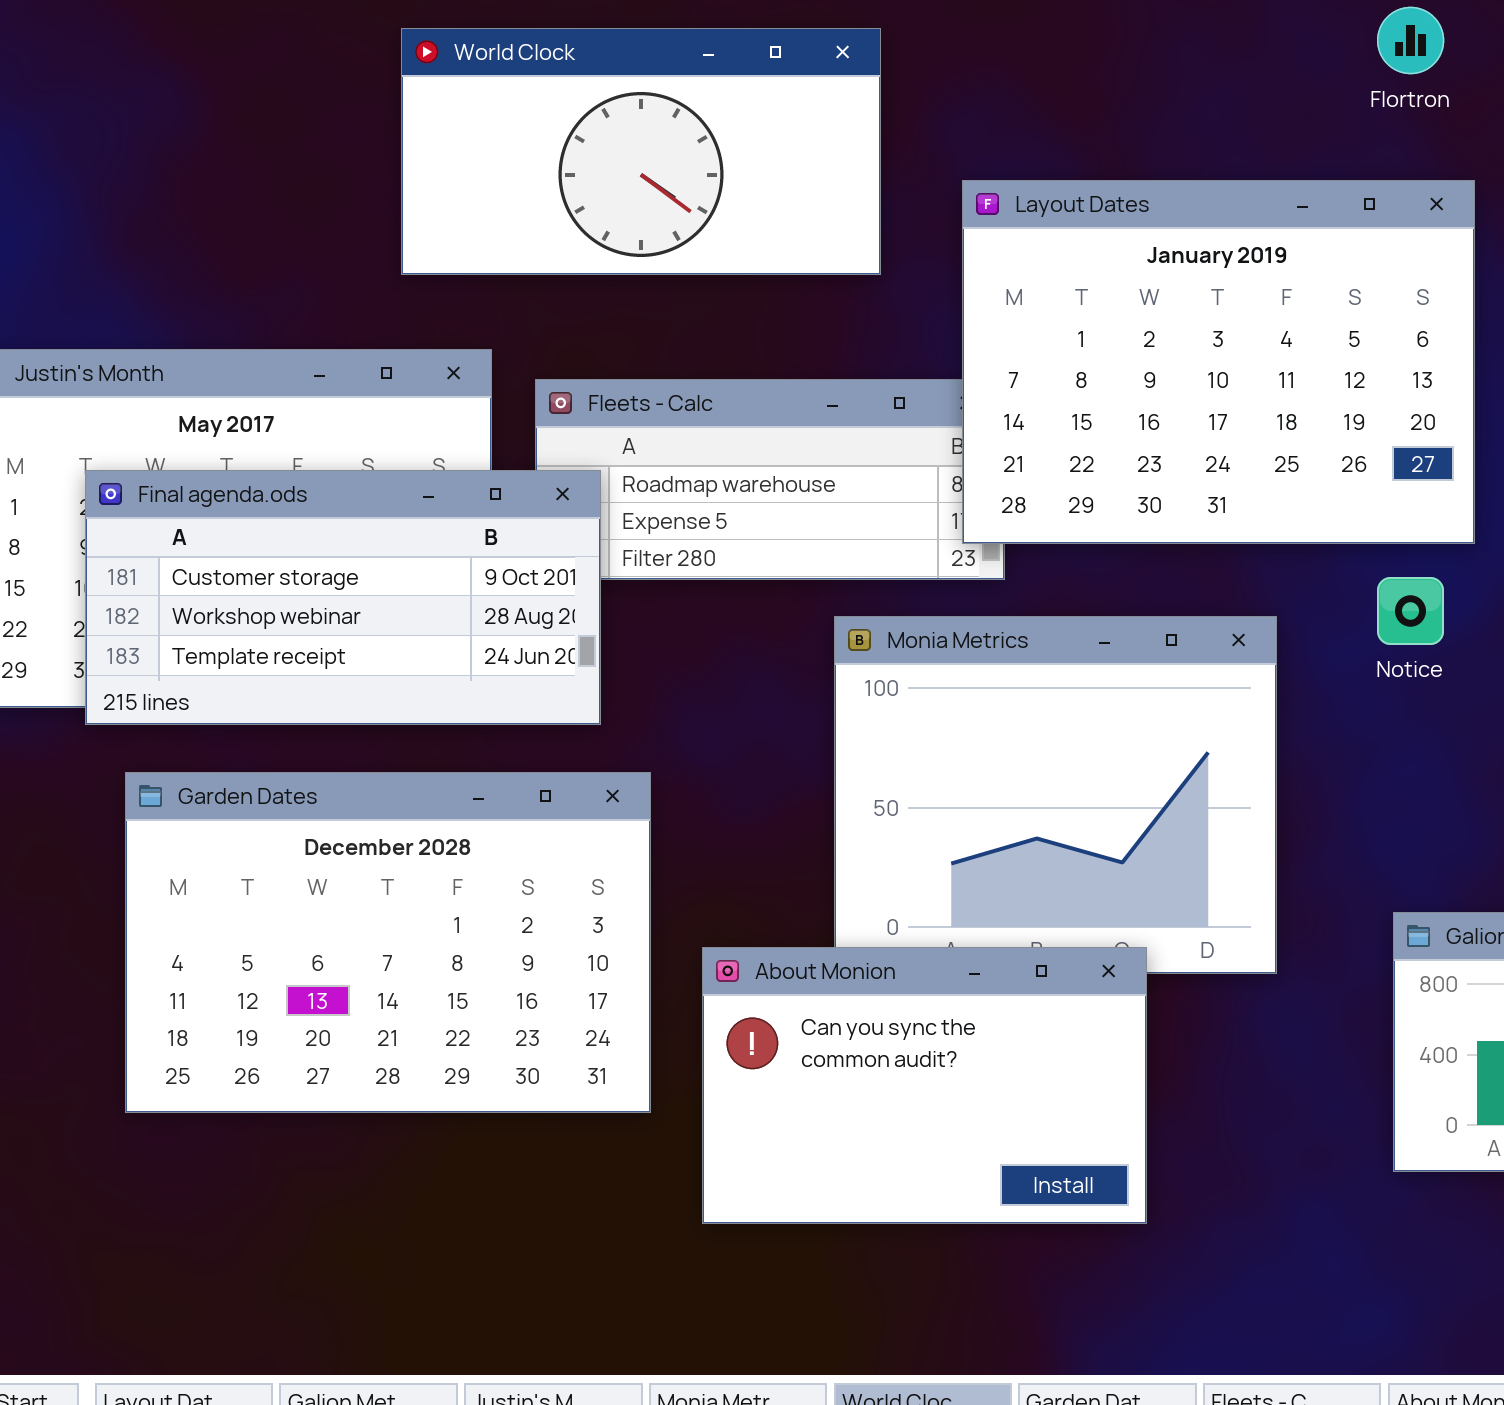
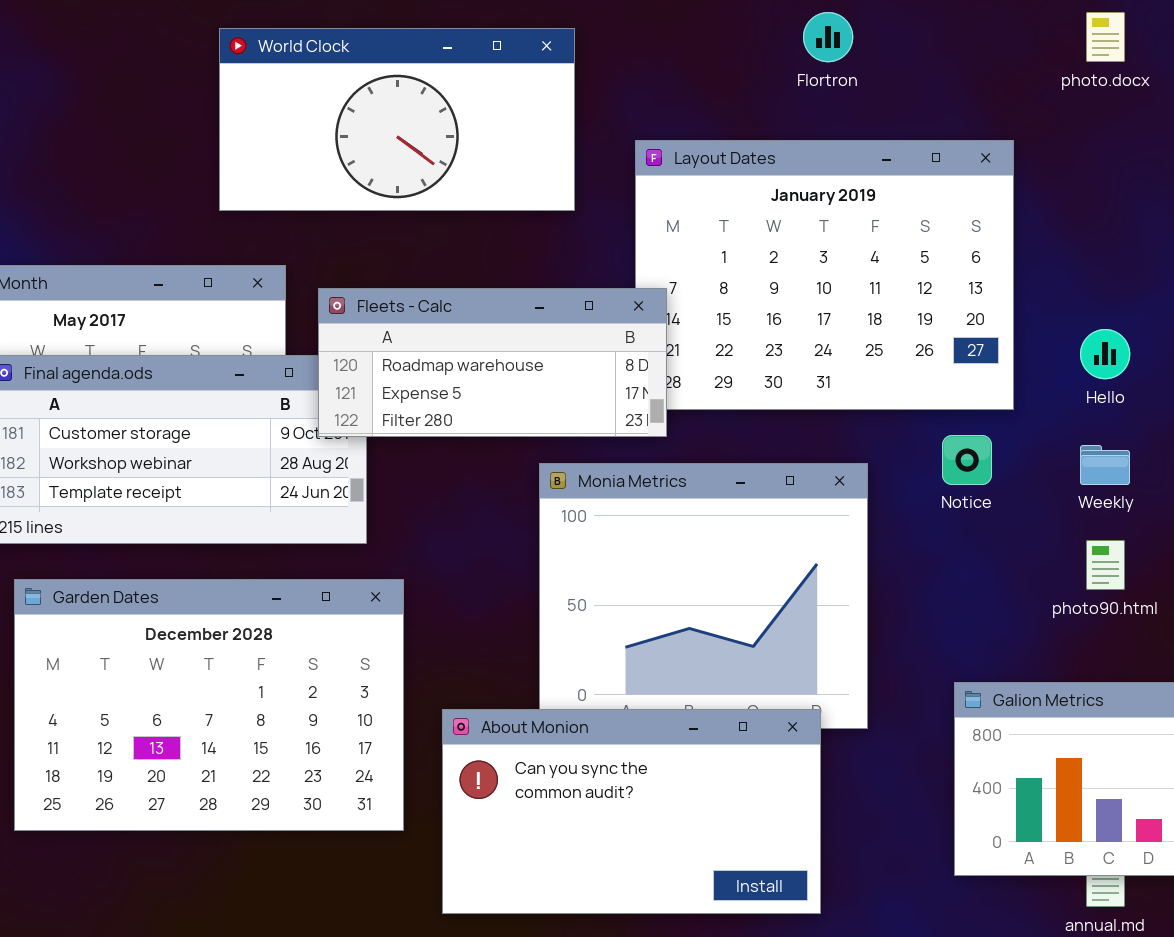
Flortron: [1377,7,1444,74] -> [803,12,853,62], moved
Fleets - Calc: [535,379,1005,580] -> [318,288,667,437], raised
About Monion: [702,947,1147,1224] -> [442,709,821,914], resized

